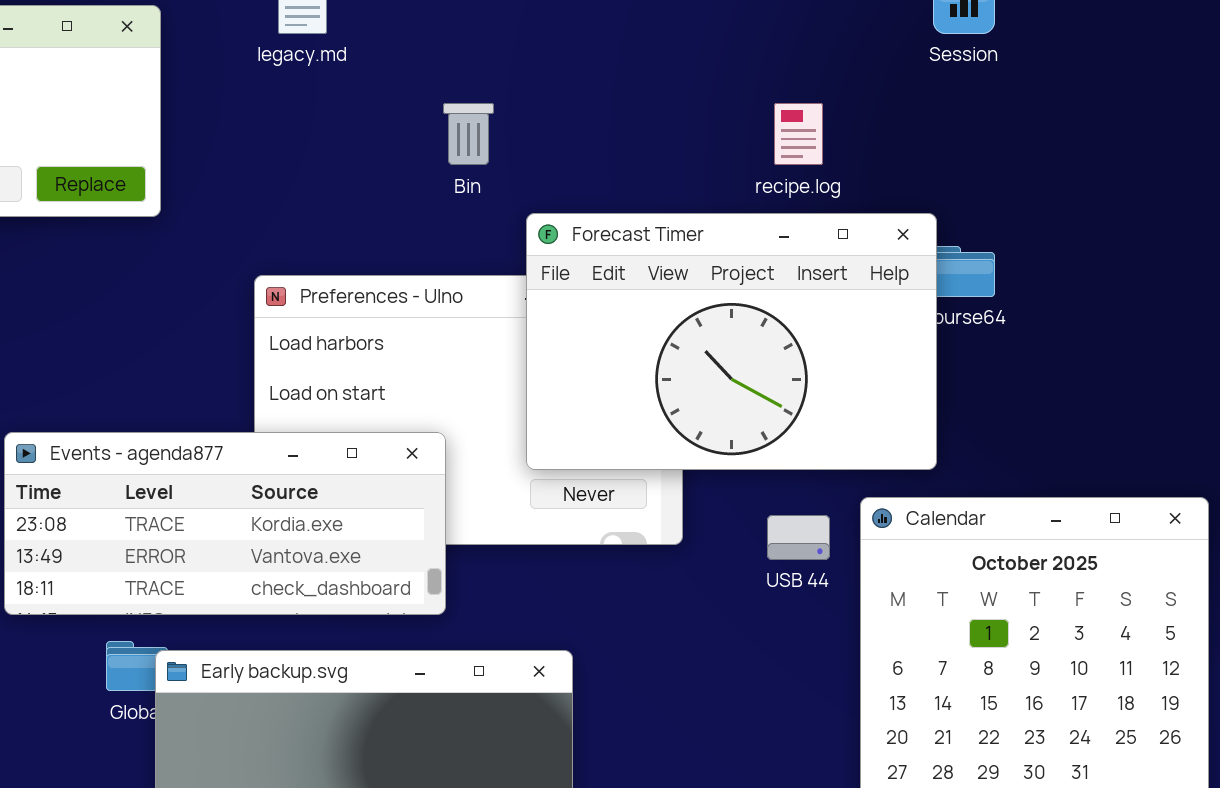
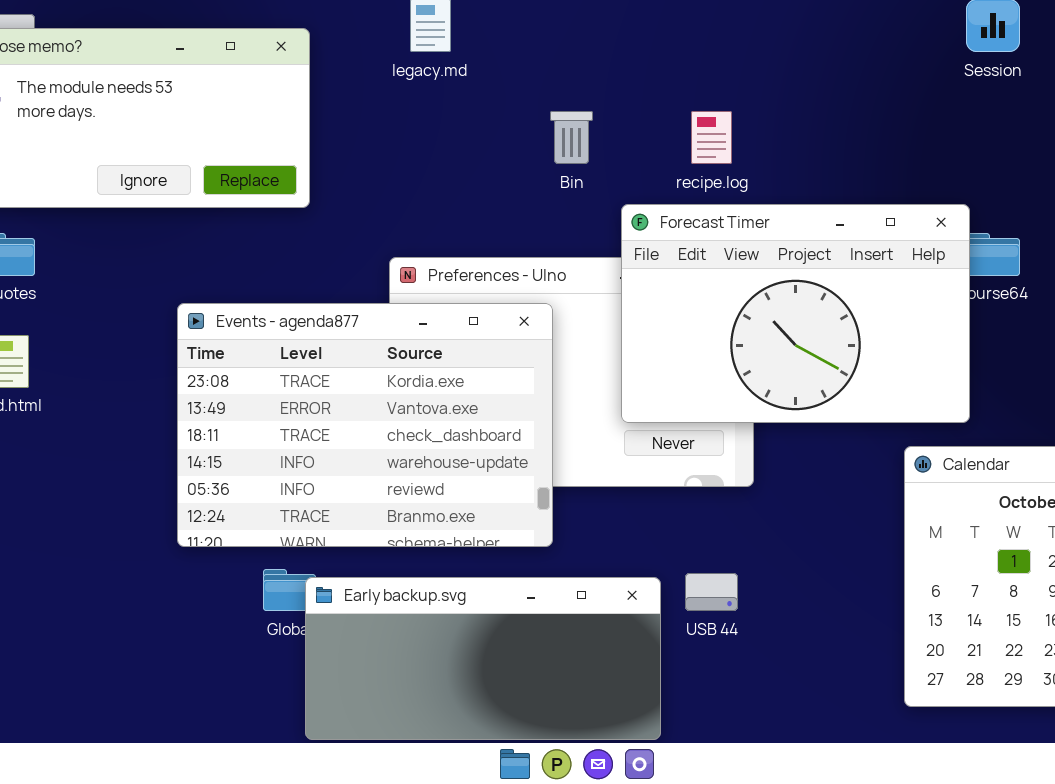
recipe.log: [774,103,823,165] -> [691,111,732,164], moved
Events - agenda877: [4,432,446,615] -> [177,303,553,547], resized
USB 44: [767,515,830,560] -> [685,573,738,611], moved

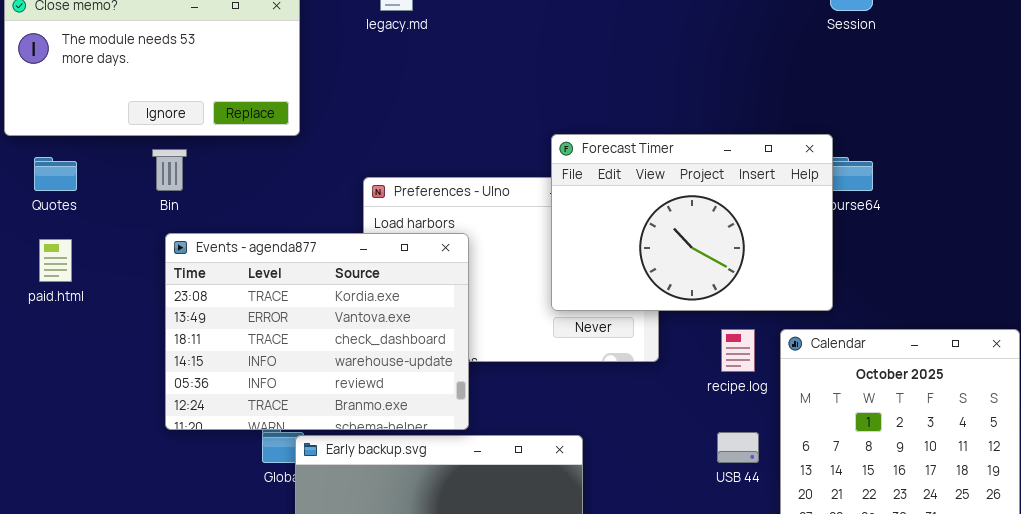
Bin: [550,111,593,164] -> [152,149,187,191], moved
recipe.log: [691,111,732,164] -> [721,329,755,372], moved
Events - agenda877: [177,303,553,547] -> [165,233,469,430], moved
USB 44: [685,573,738,611] -> [717,432,759,463], moved

